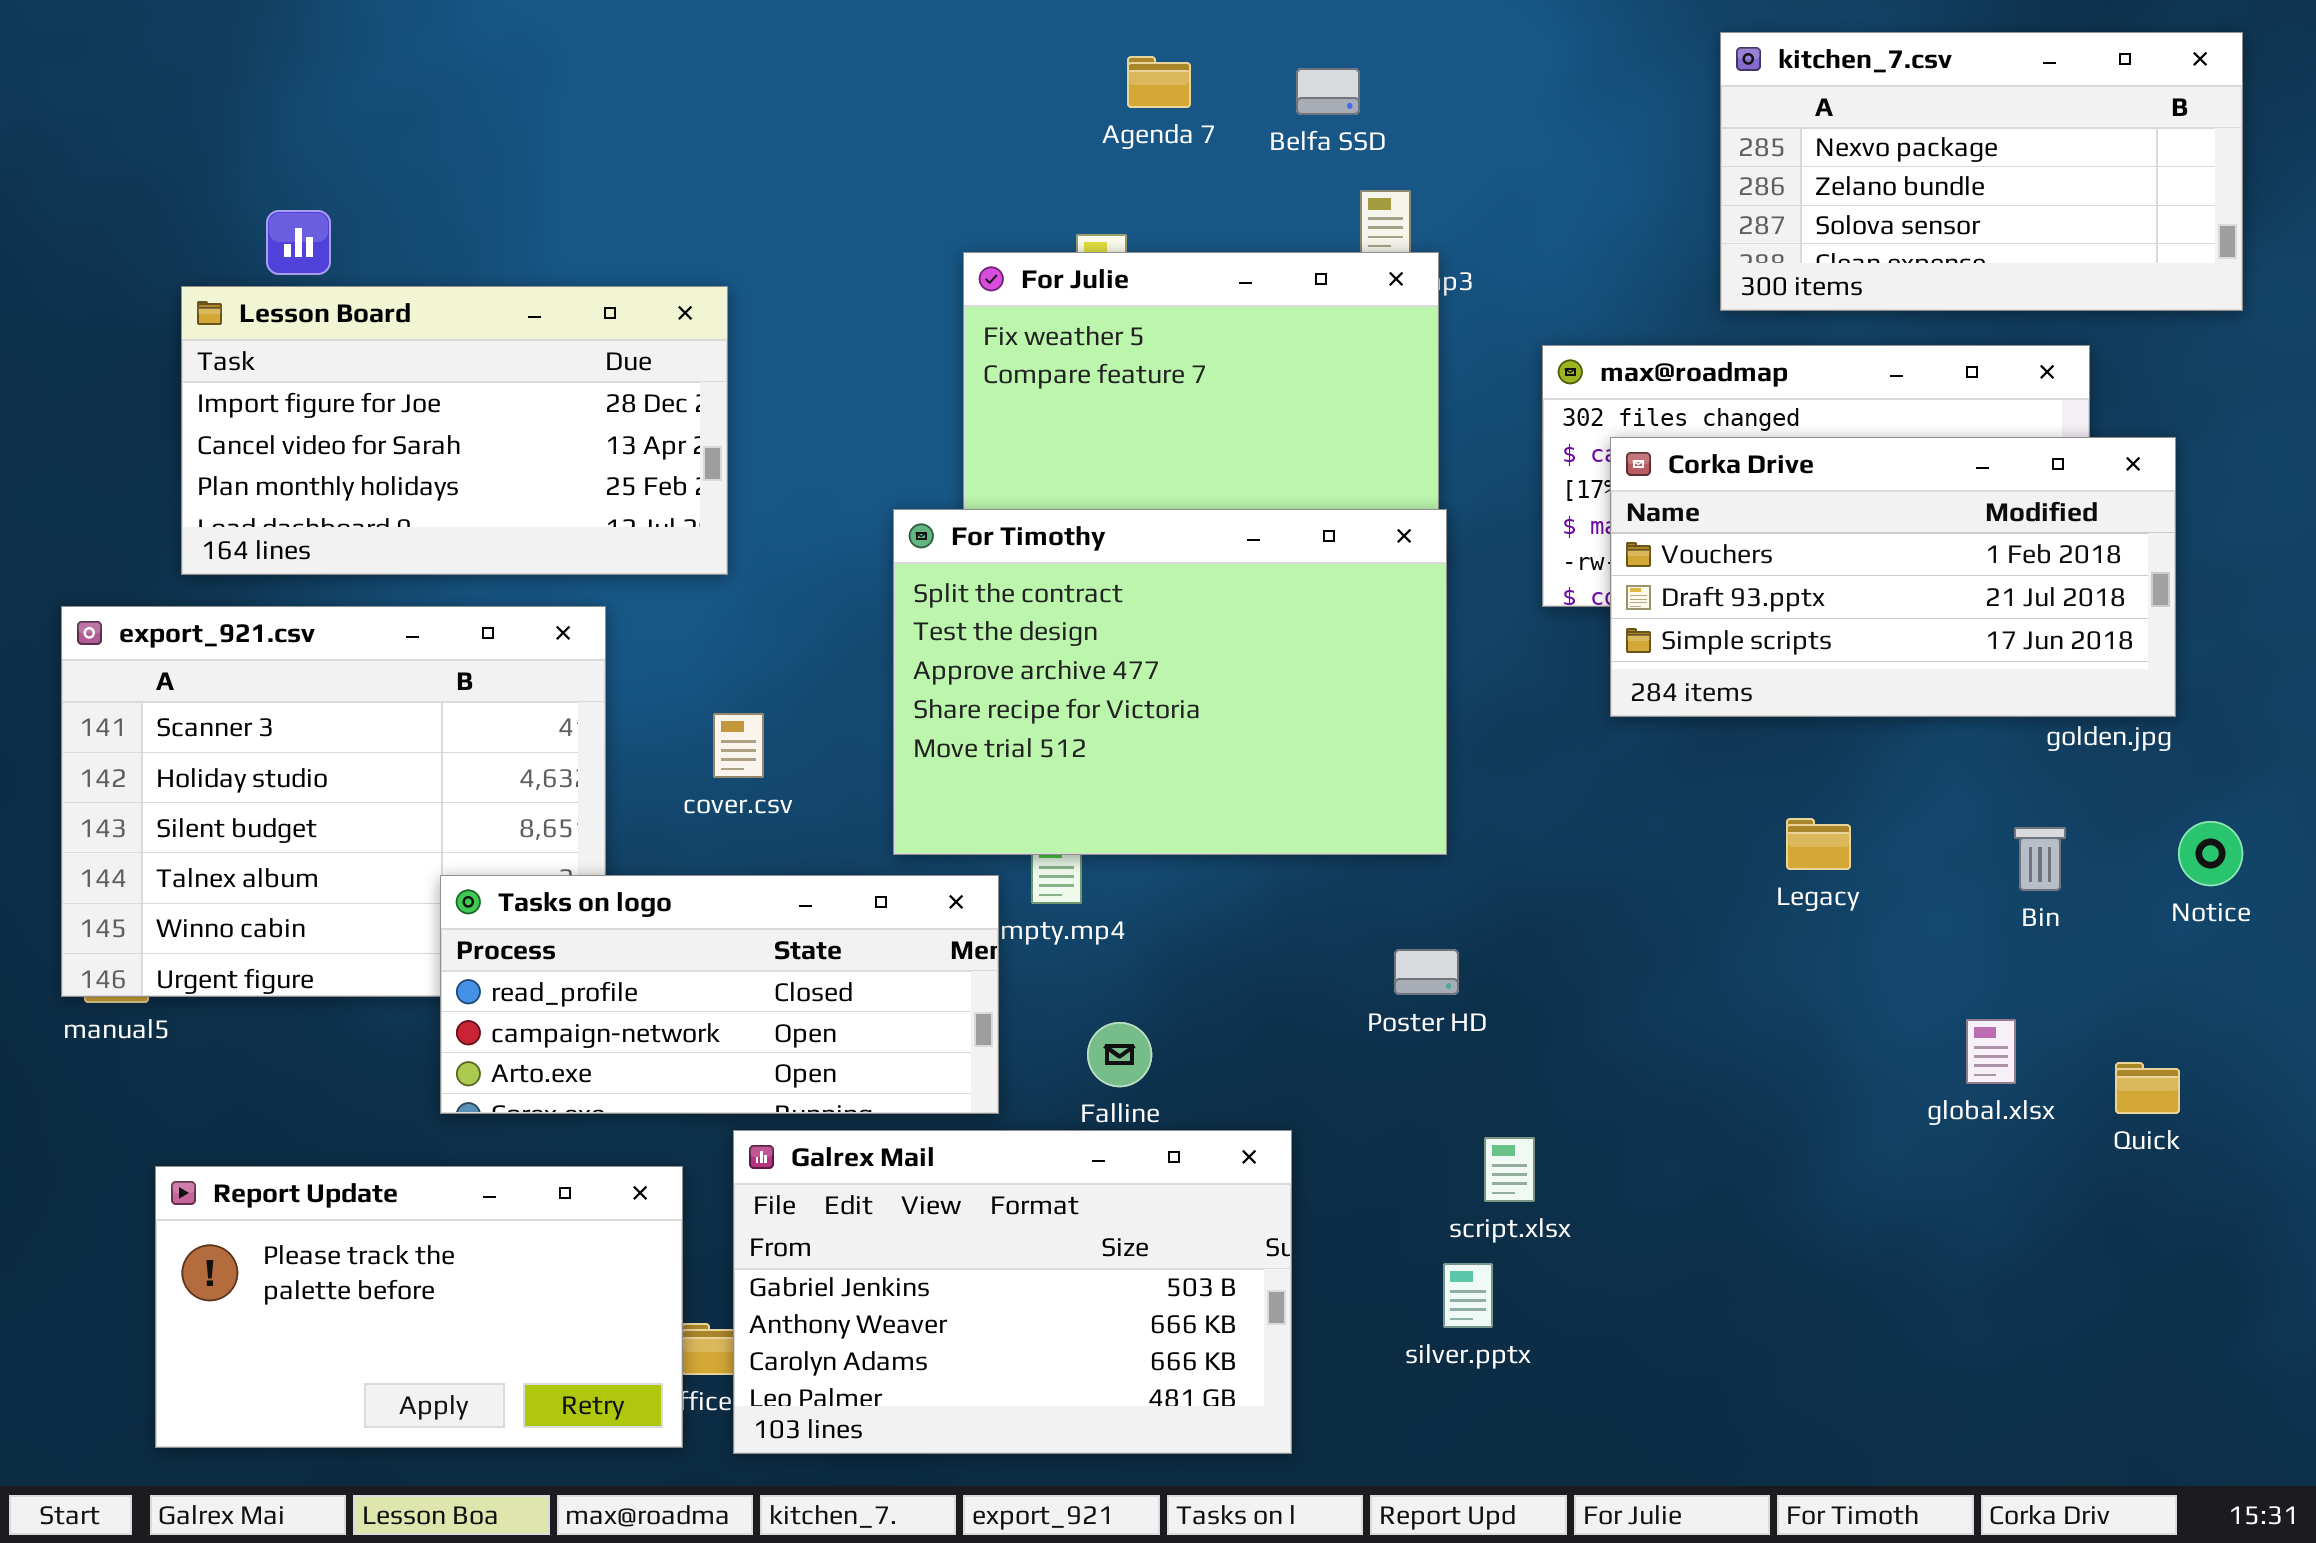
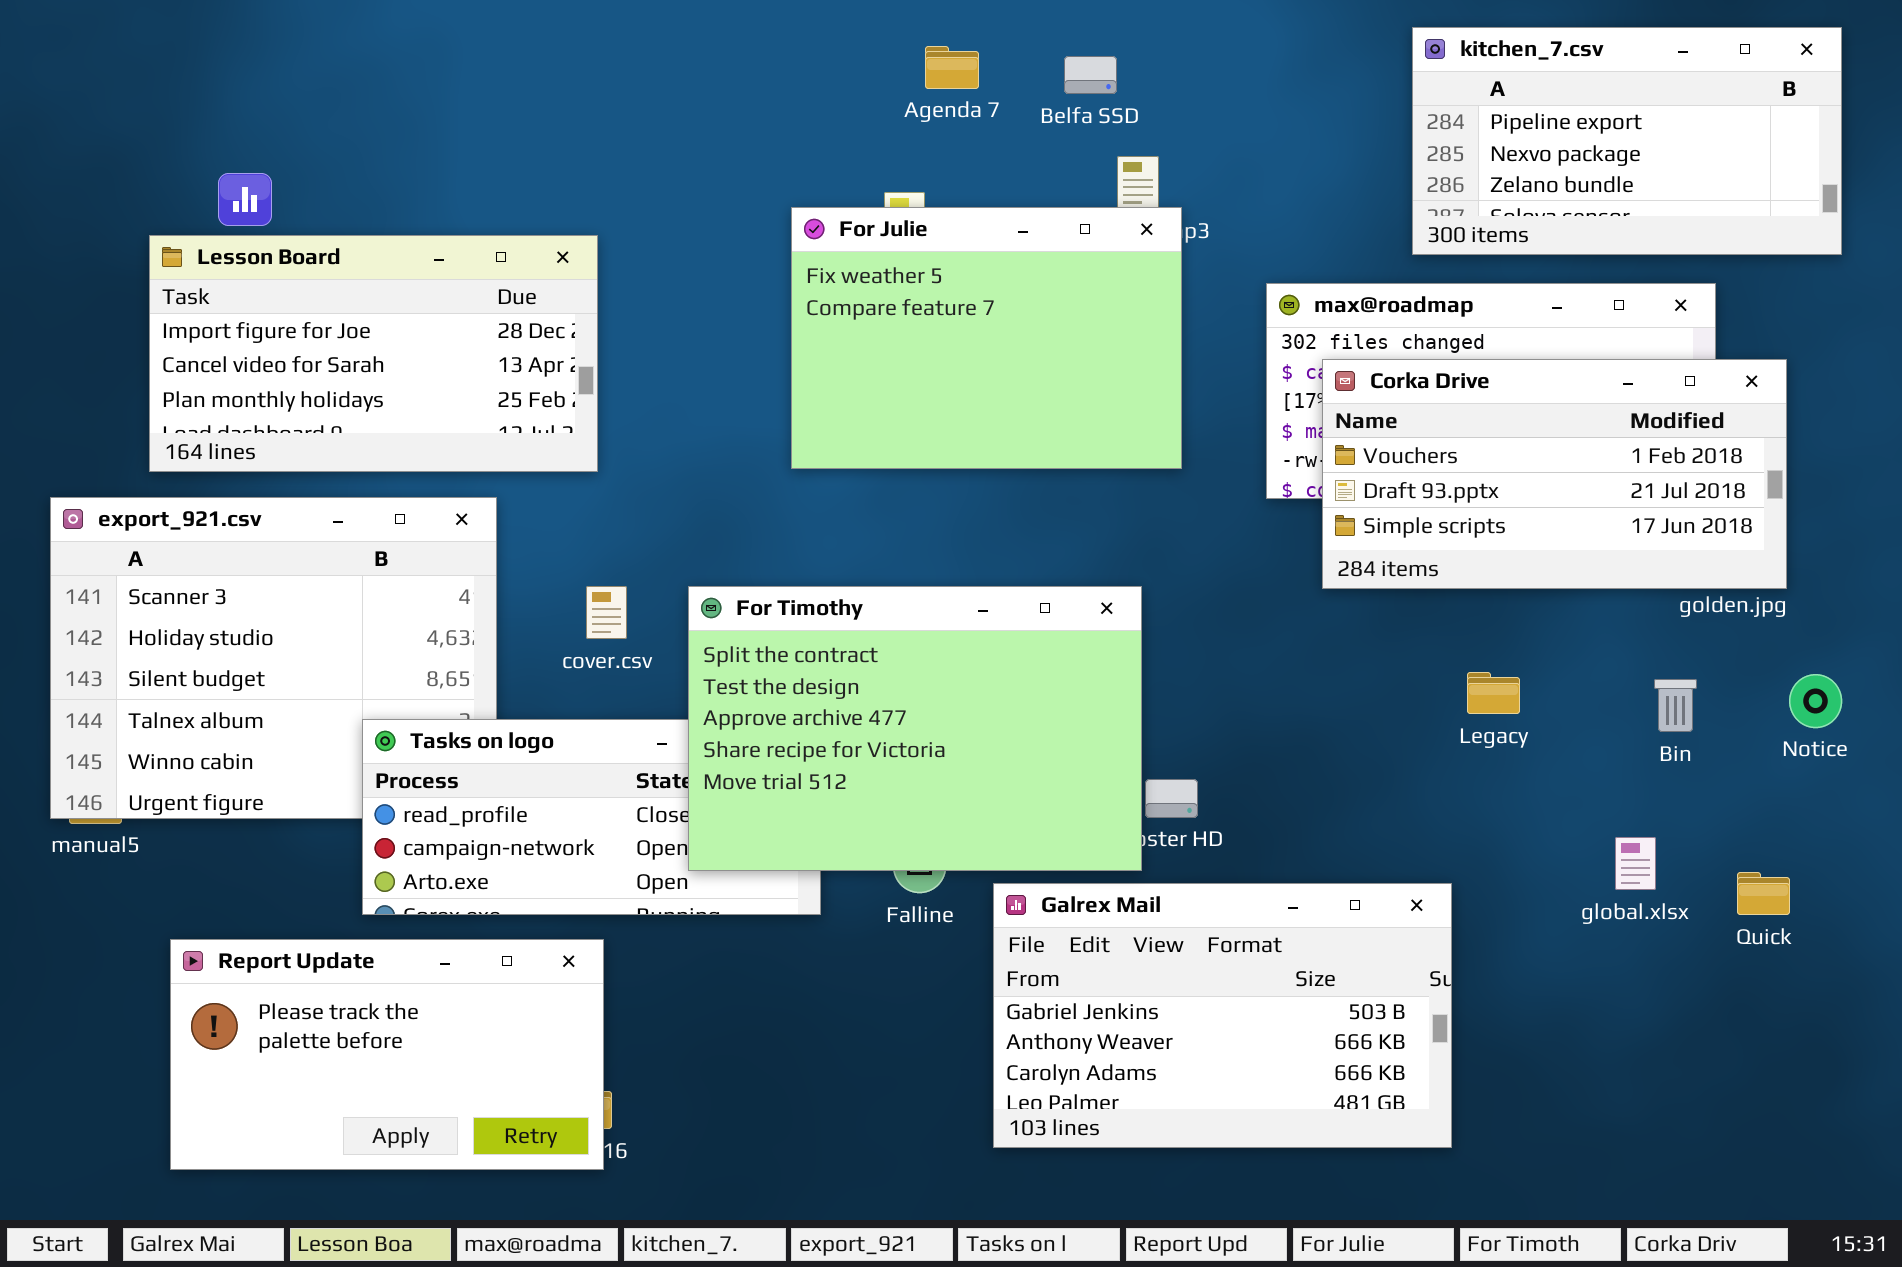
kitchen_7.csv: [1720,32,2243,311] -> [1412,27,1842,255], scrolled up 1 row
For Timothy: [893,509,1447,855] -> [688,586,1142,871], moved
Galrex Mail: [733,1130,1292,1454] -> [993,883,1452,1148], moved
Report Update: [155,1166,683,1448] -> [170,939,604,1170], moved

